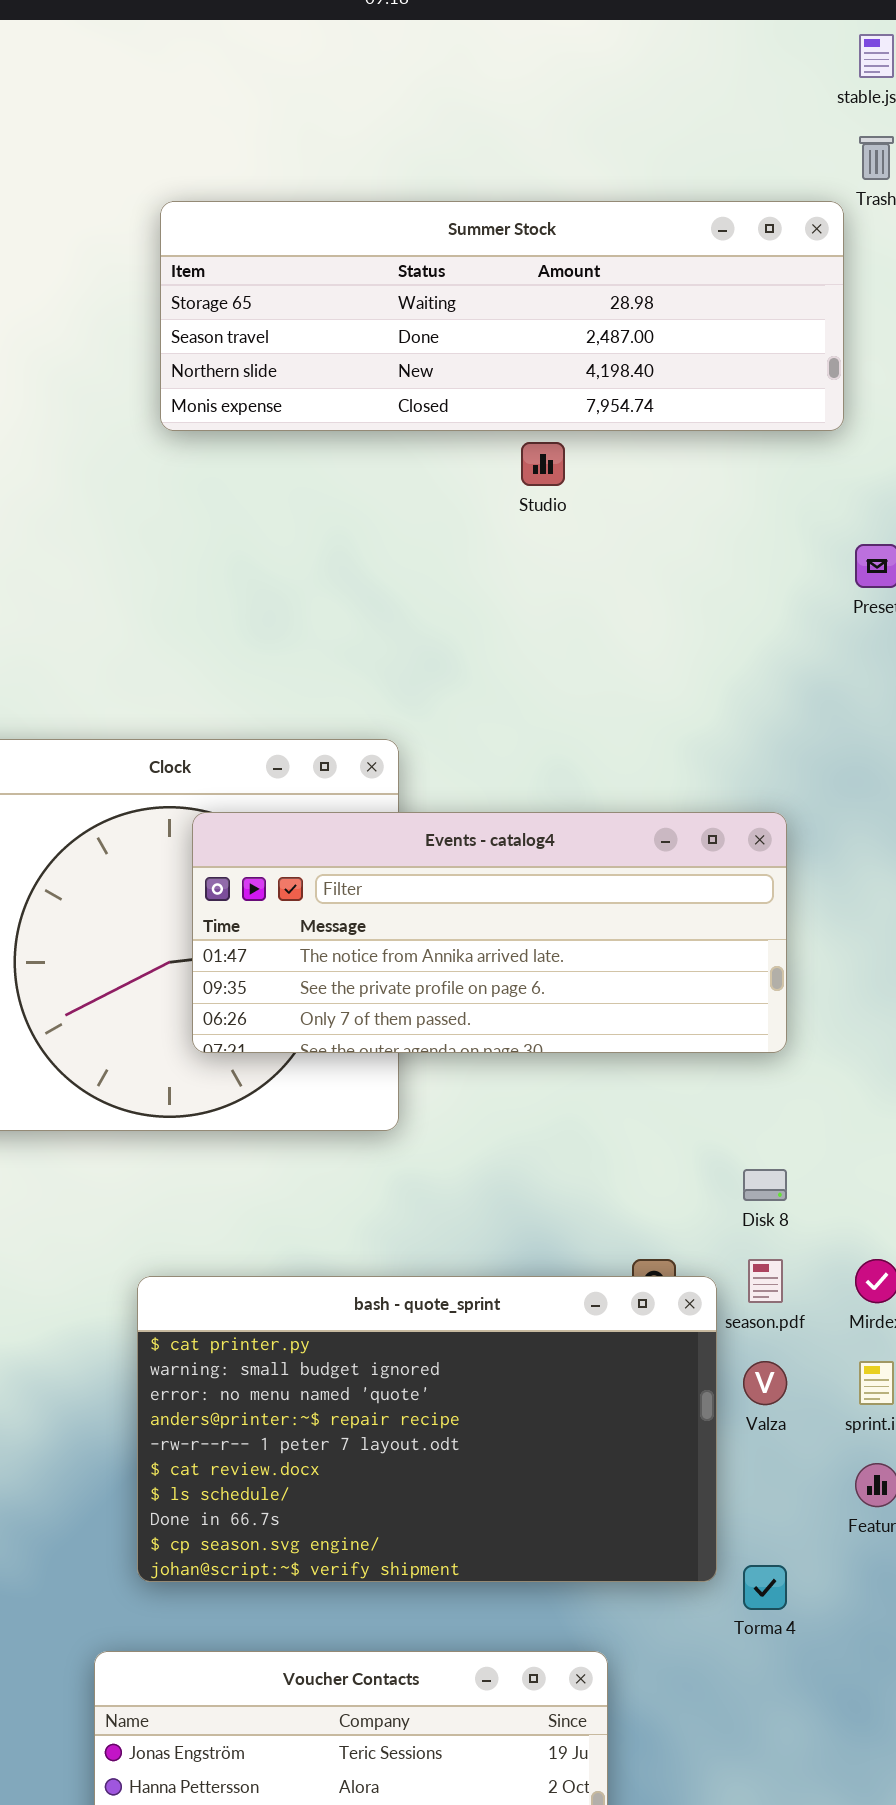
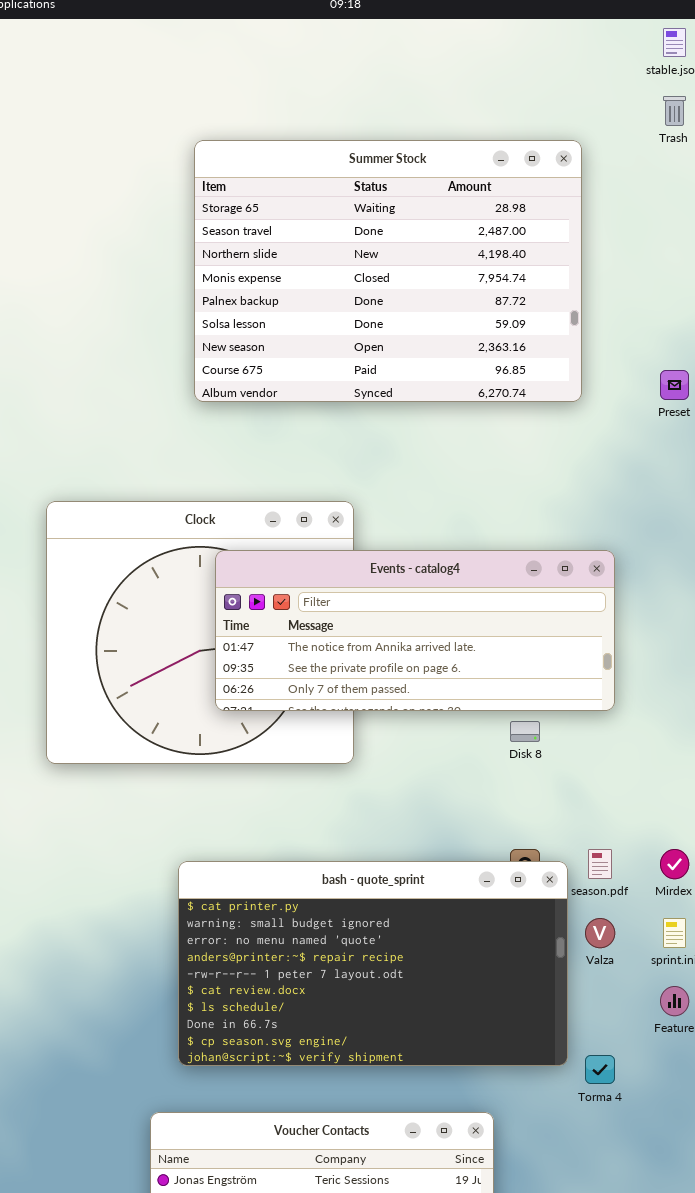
Summer Stock: [160,201,844,431] -> [194,140,582,402], resized
Disk 8: [743,1169,787,1201] -> [510,721,540,742], moved

